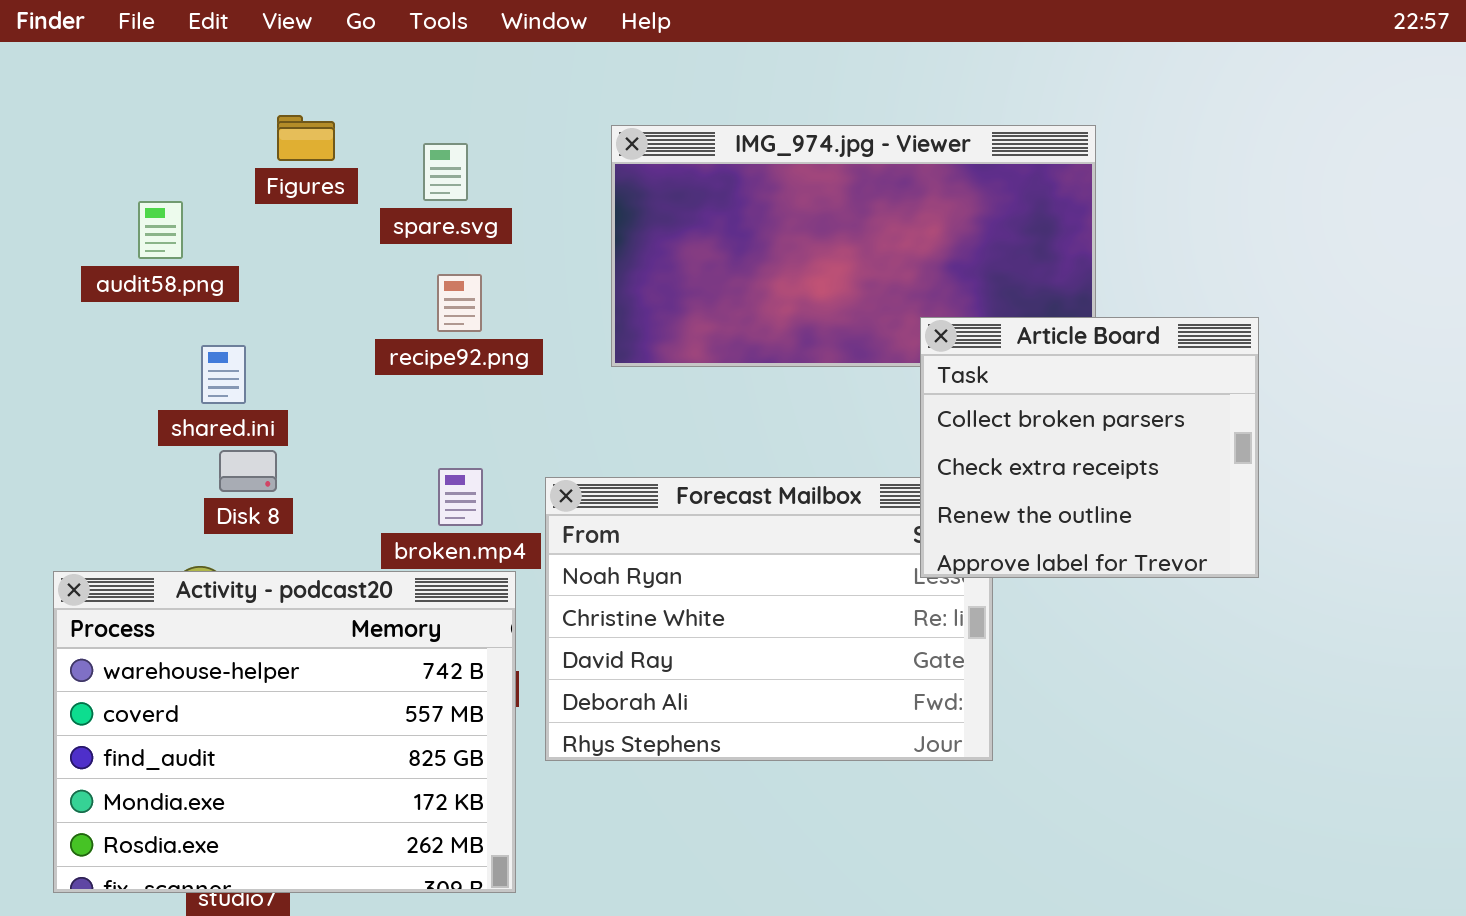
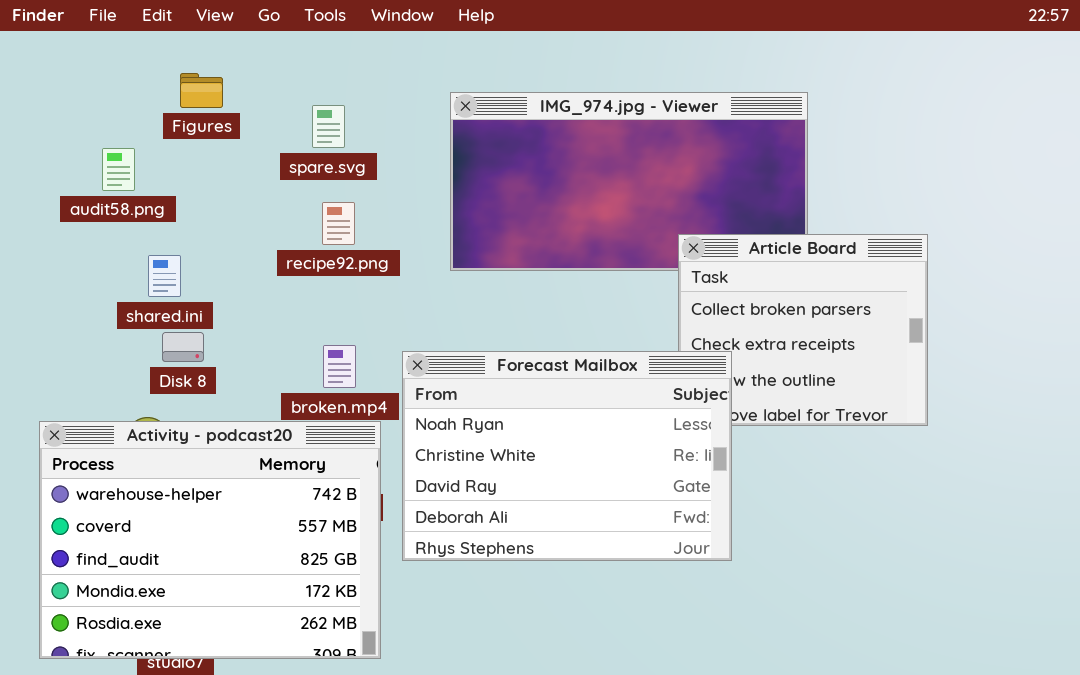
Figures: [277,115,335,161] -> [180,73,223,108], moved
Forecast Mailbox: [545,477,993,761] -> [402,351,732,561], raised

